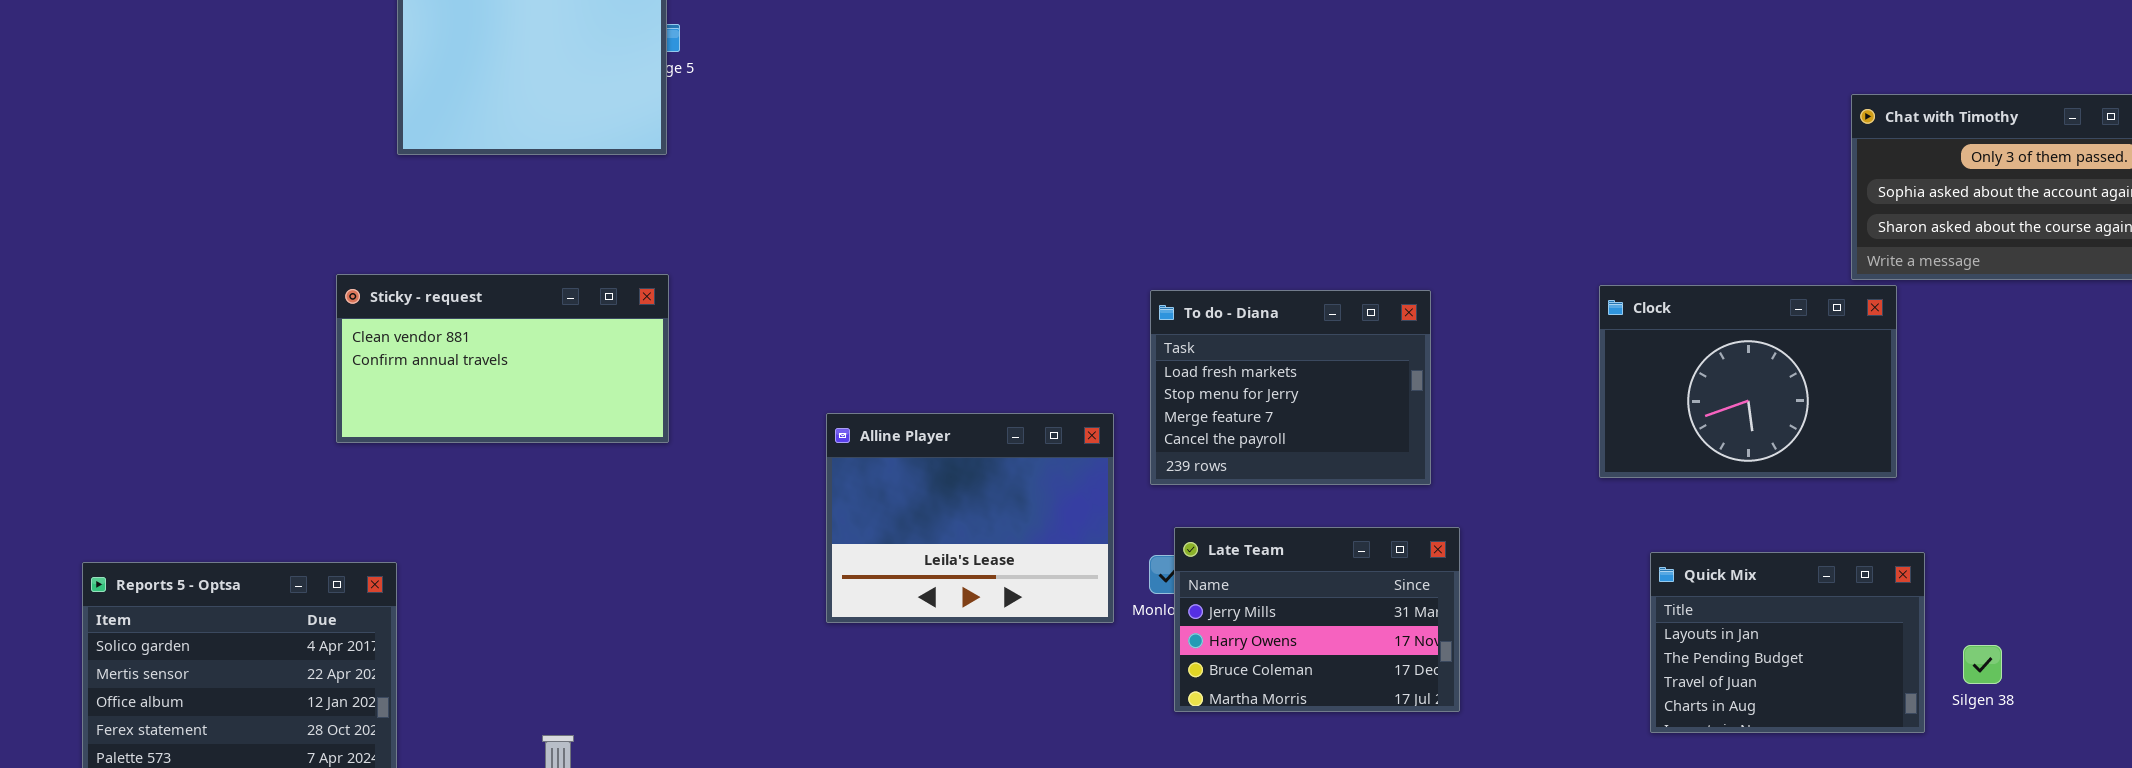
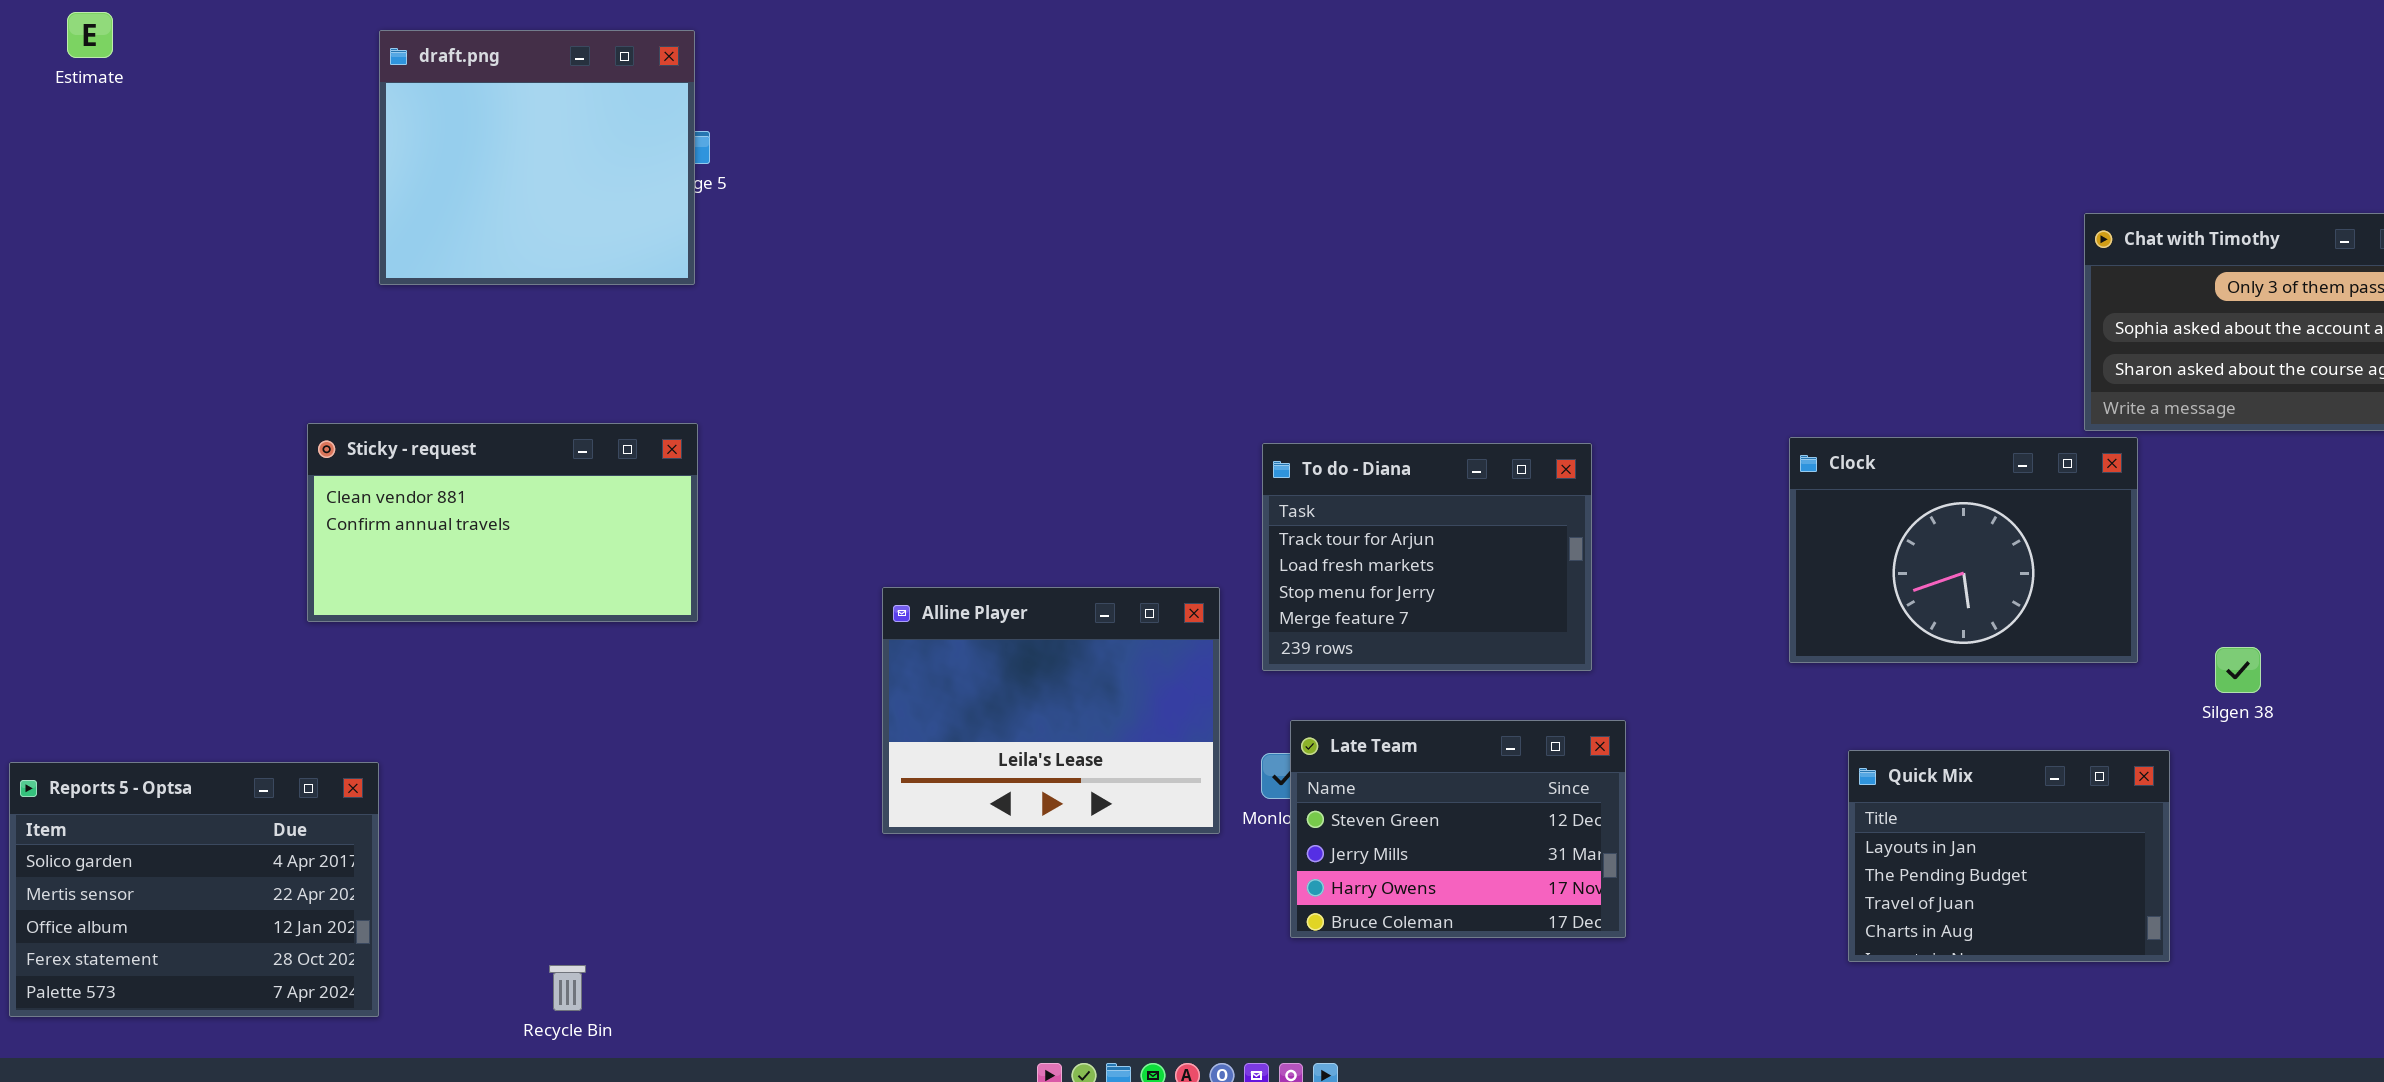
To do - Diana: [1150,290,1431,485] -> [1262,443,1592,671], scrolled up 1 row
Late Team: [1174,527,1460,712] -> [1290,720,1626,938], scrolled up 1 row
Silgen 38: [1963,645,2002,684] -> [2215,647,2261,693], moved

